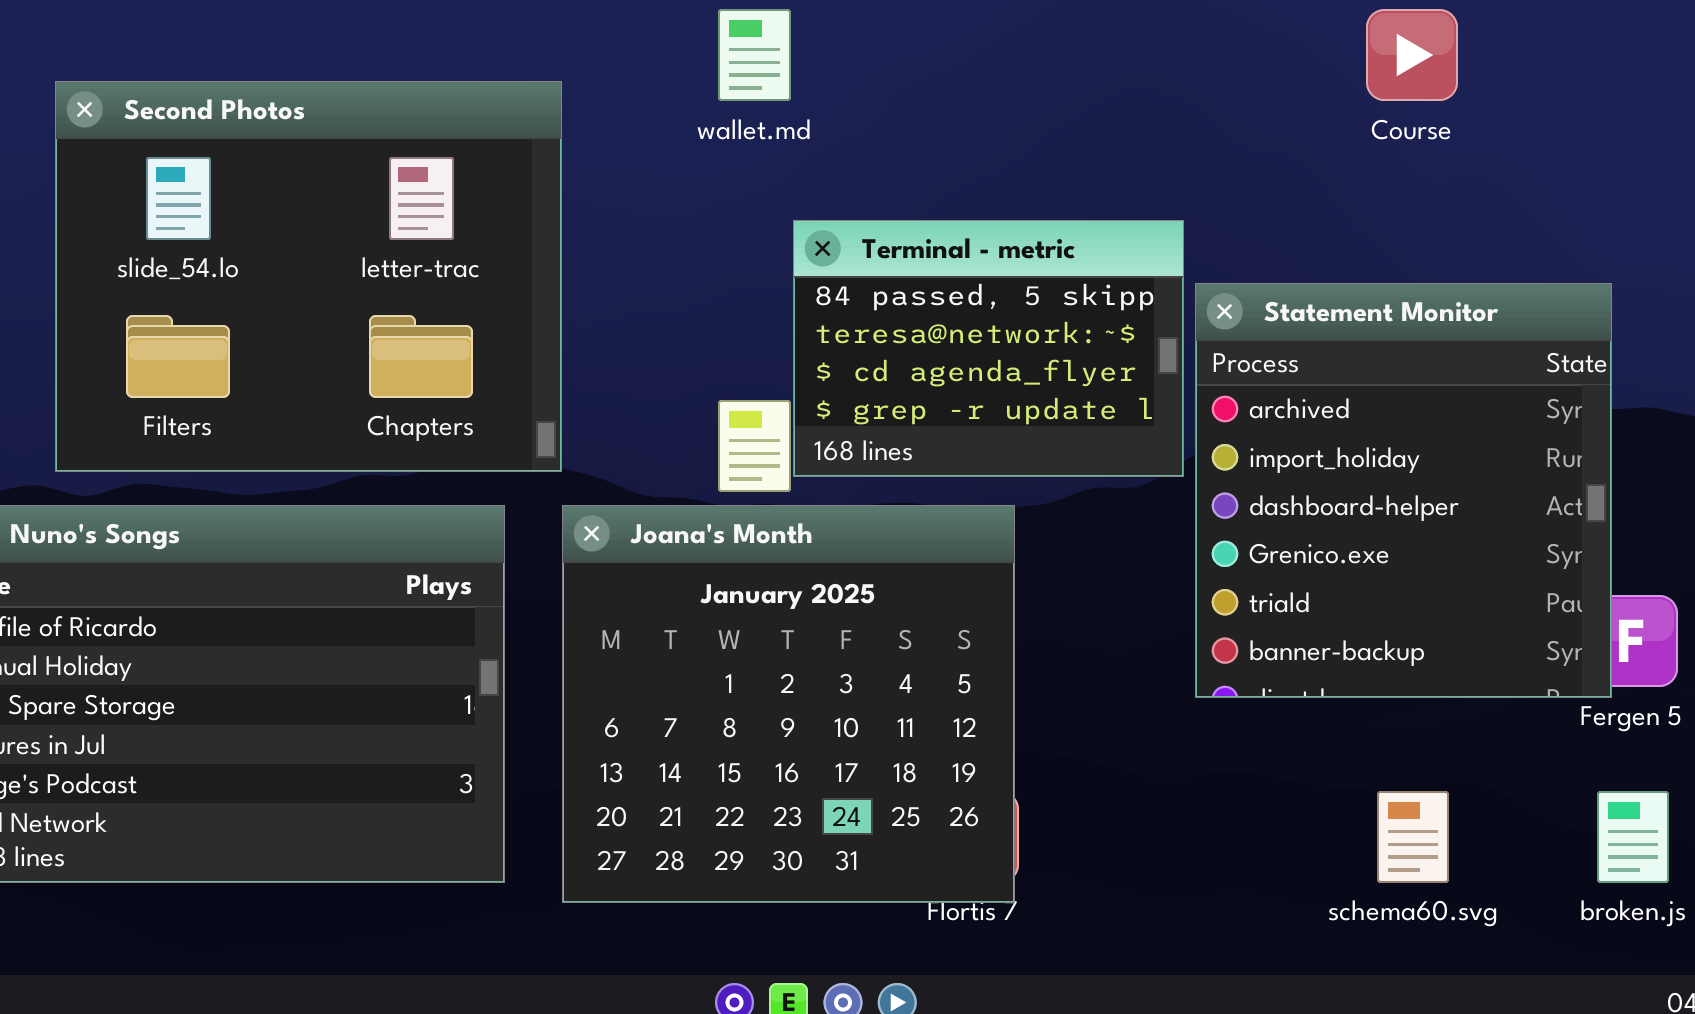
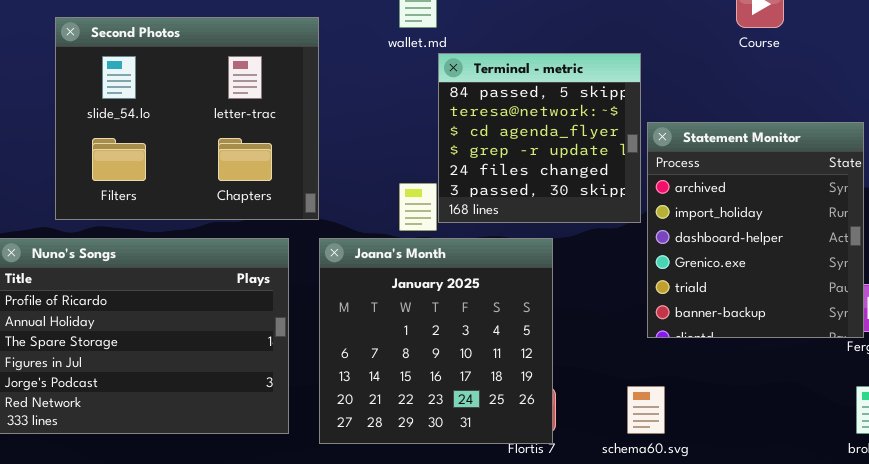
Terminal - metric: [793,220,1184,477] -> [438,53,641,223], resized
schema60.svg: [1377,791,1449,883] -> [627,386,665,434], moved

